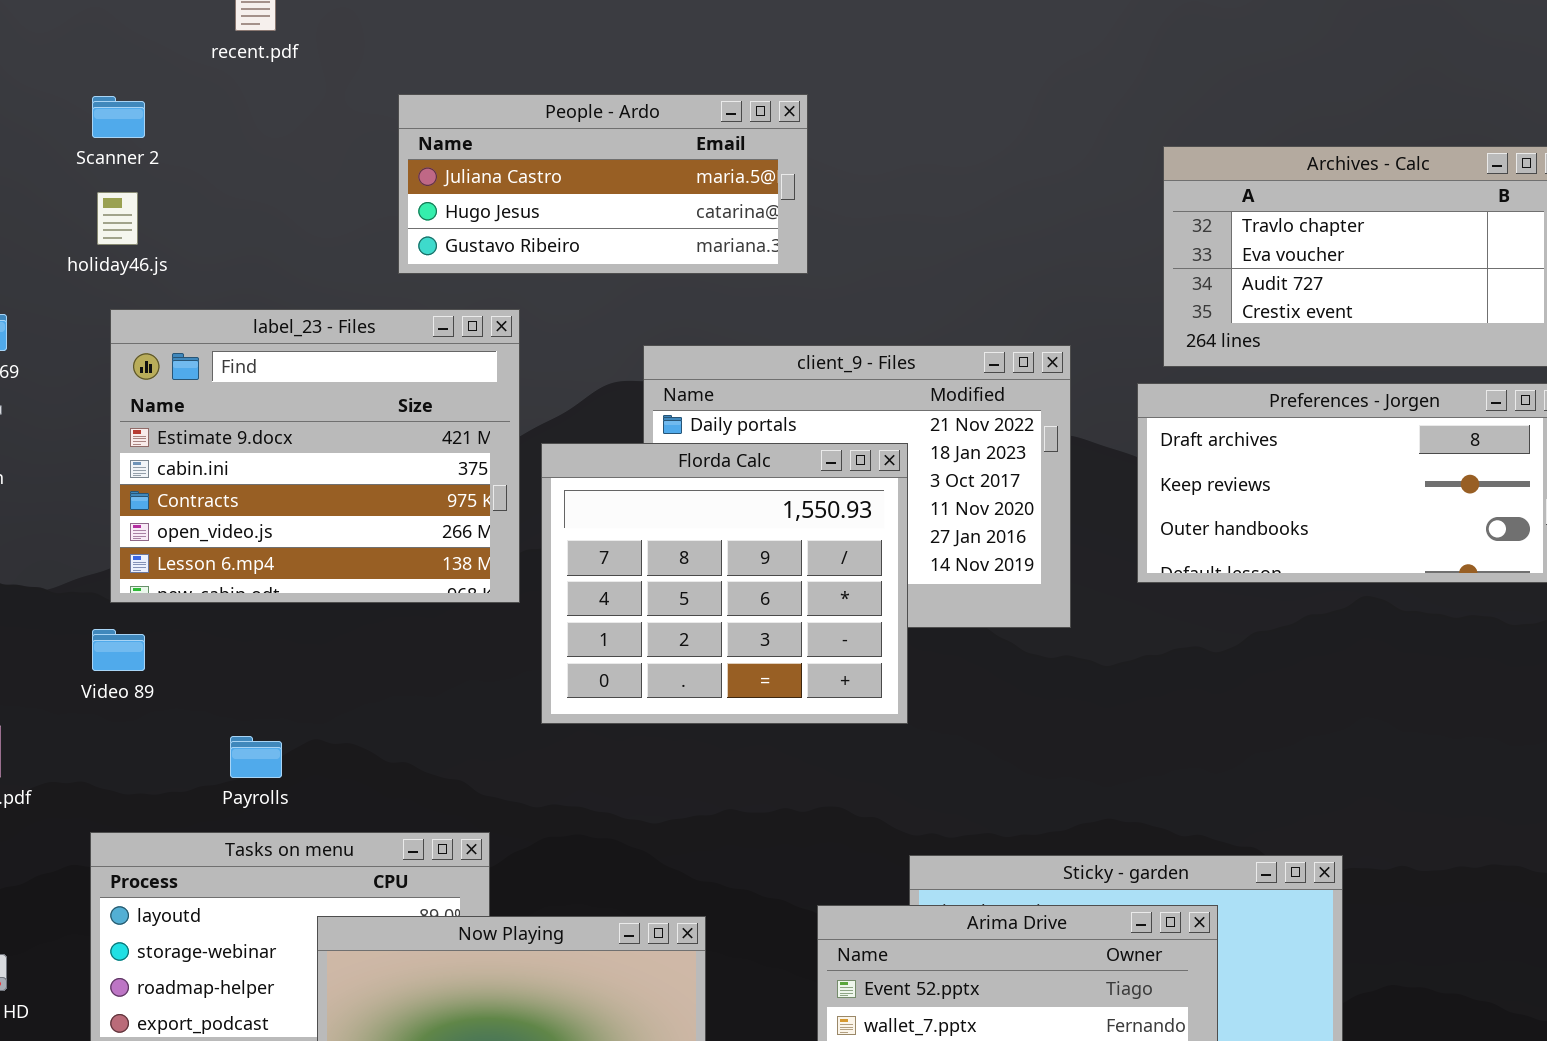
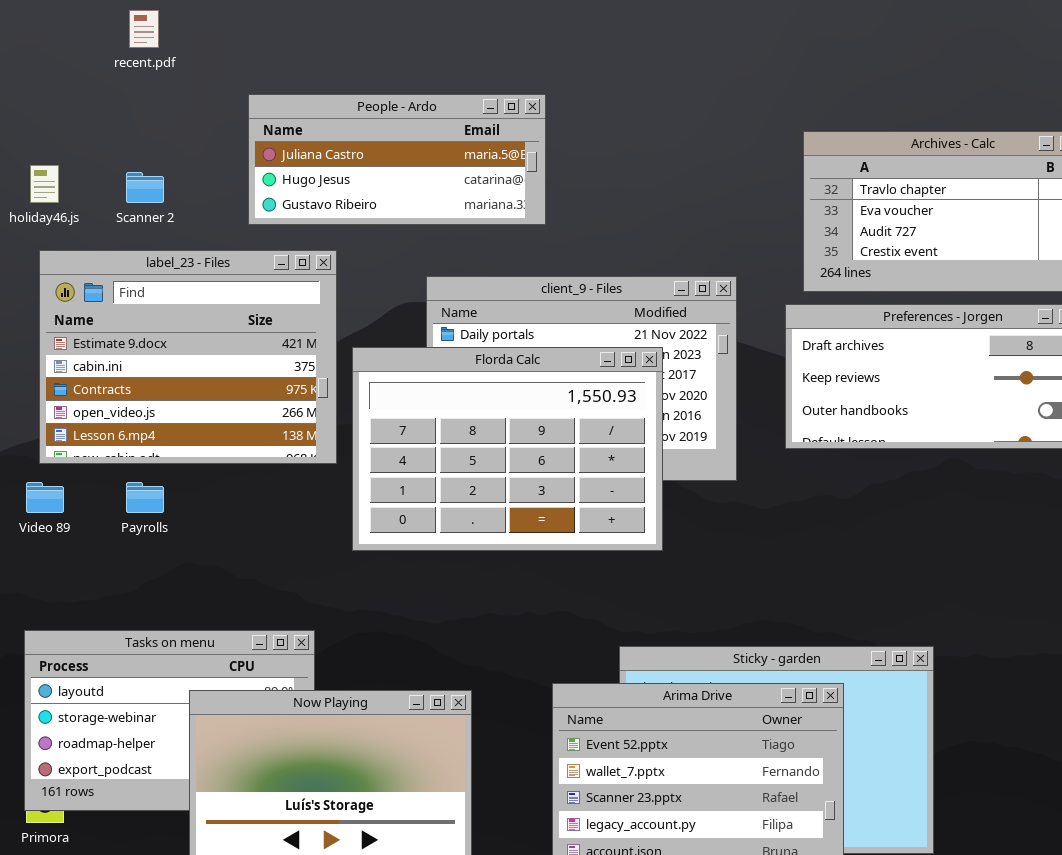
Scanner 2: [92,96,145,138] -> [126,172,164,203], moved
Florda Calc: [541,443,908,724] -> [352,347,663,551], resized
Payrolls: [230,736,282,778] -> [126,482,164,513], moved

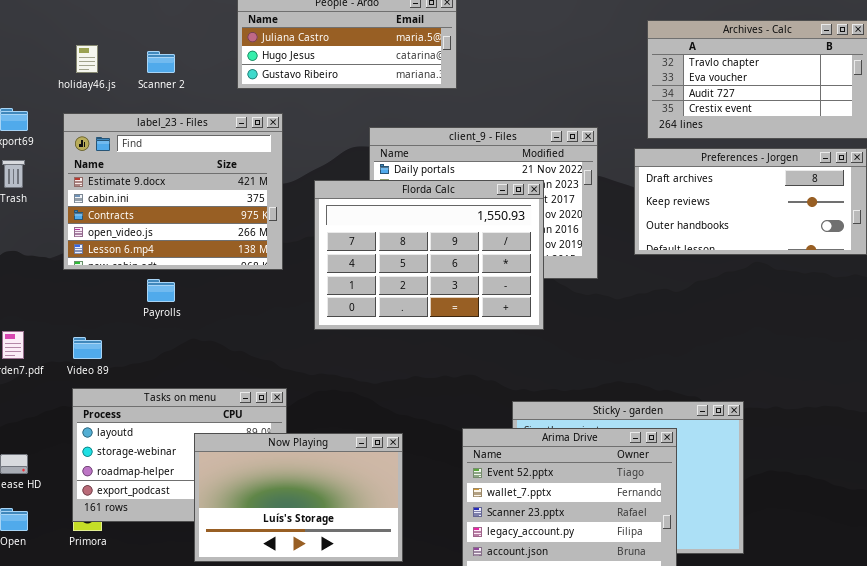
label_23 - Files: [39,250,337,464] -> [63,113,283,270], moved
Video 89: [26,482,64,513] -> [73,337,102,359], moved

